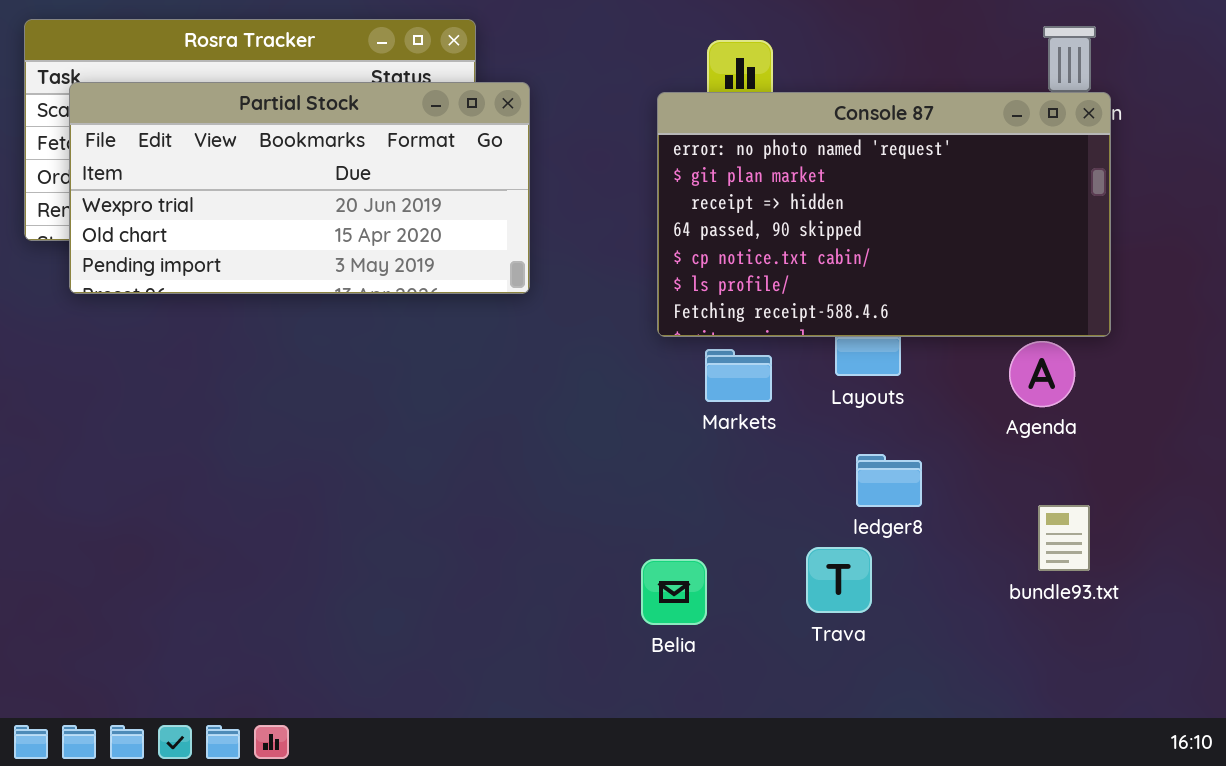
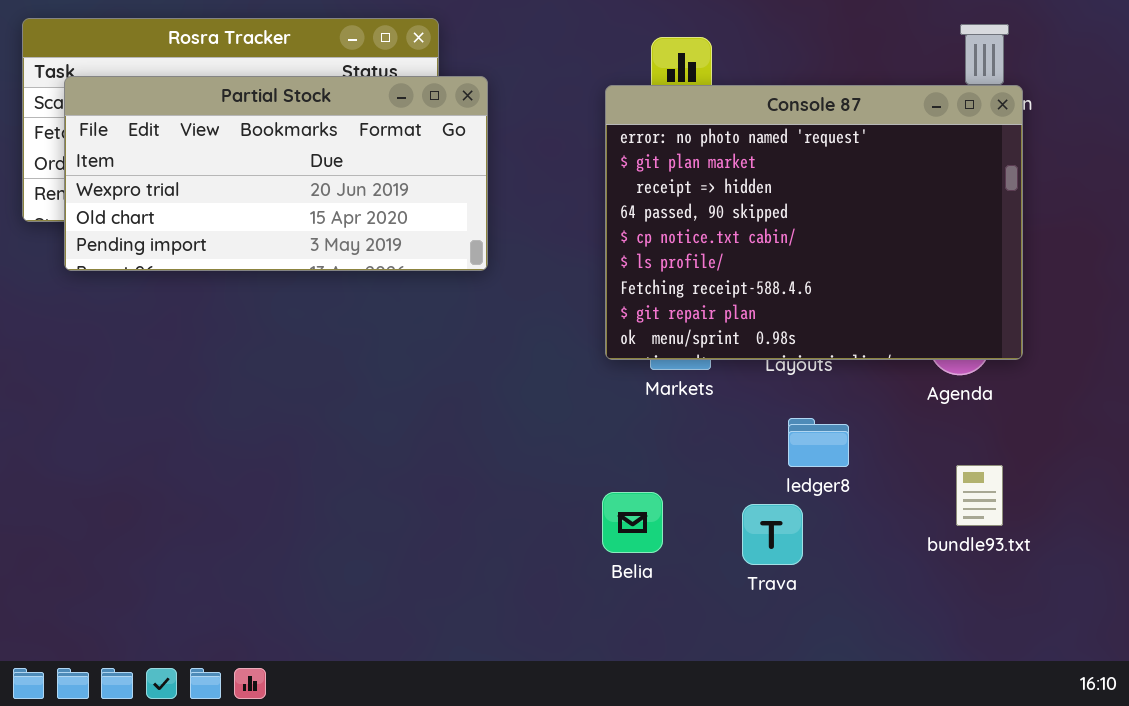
Console 87: [657,92,1111,337] -> [605,85,1023,360], resized
Belia: [641,559,707,625] -> [602,492,663,553], moved

